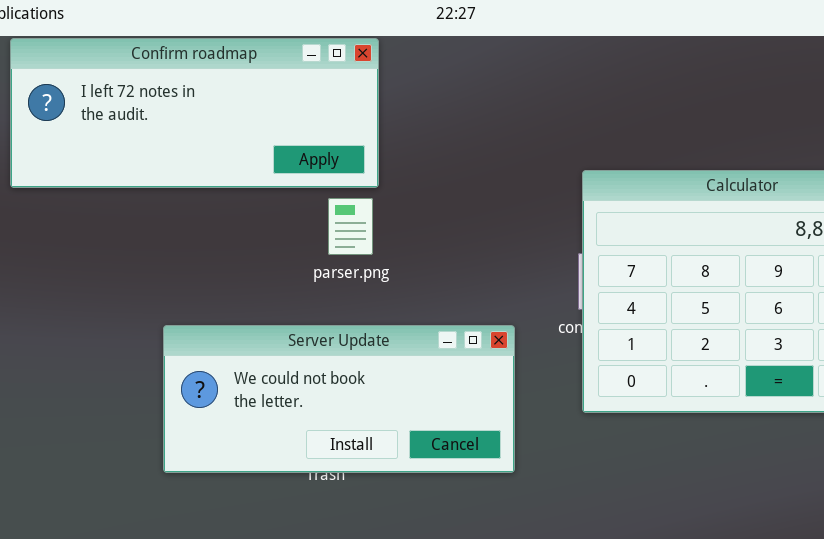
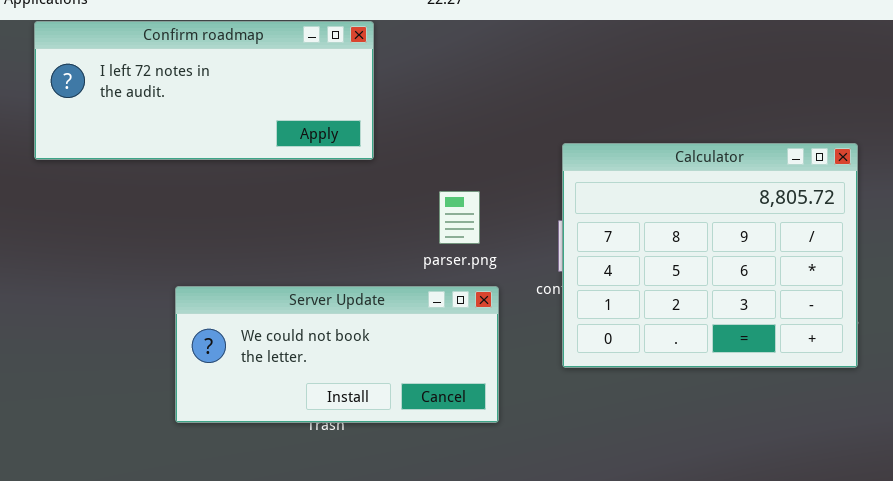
parser.png: [328,198,373,255] -> [439,191,480,244], moved

